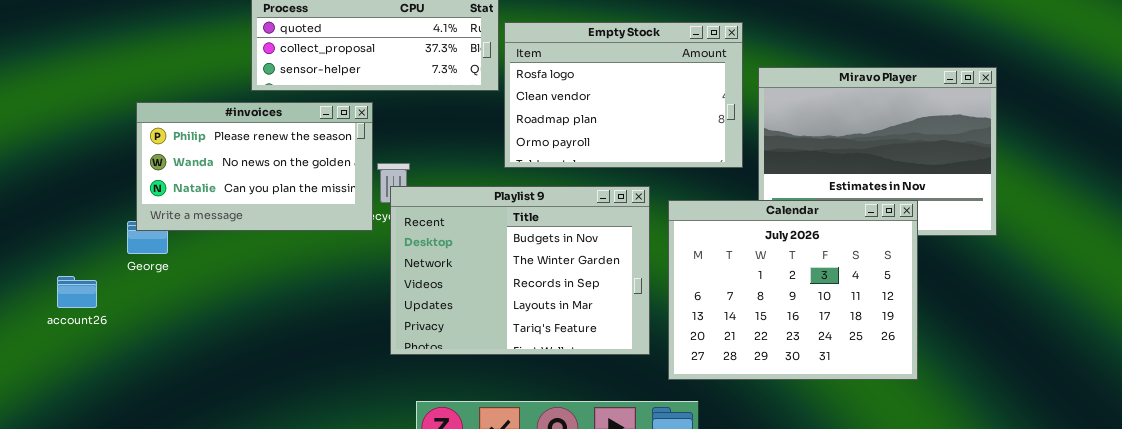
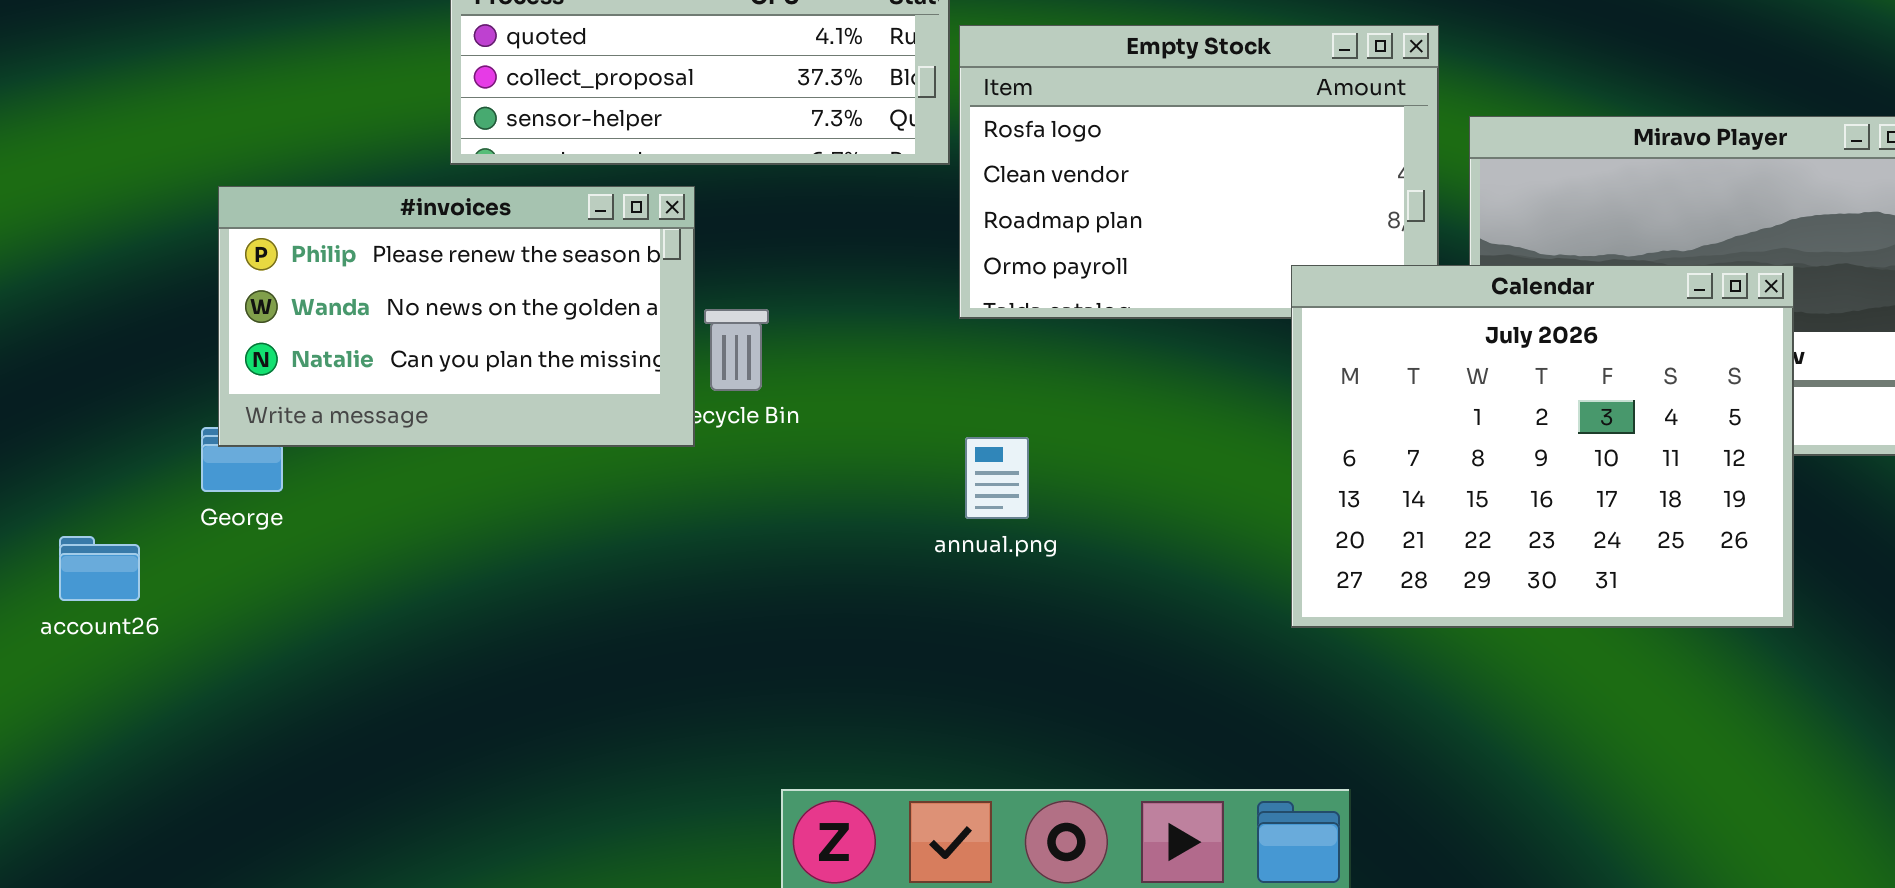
Playlist 9: [390,186,650,355] -> none, closed
Calendar: [668,200,918,380] -> [1291,265,1794,628], moved

